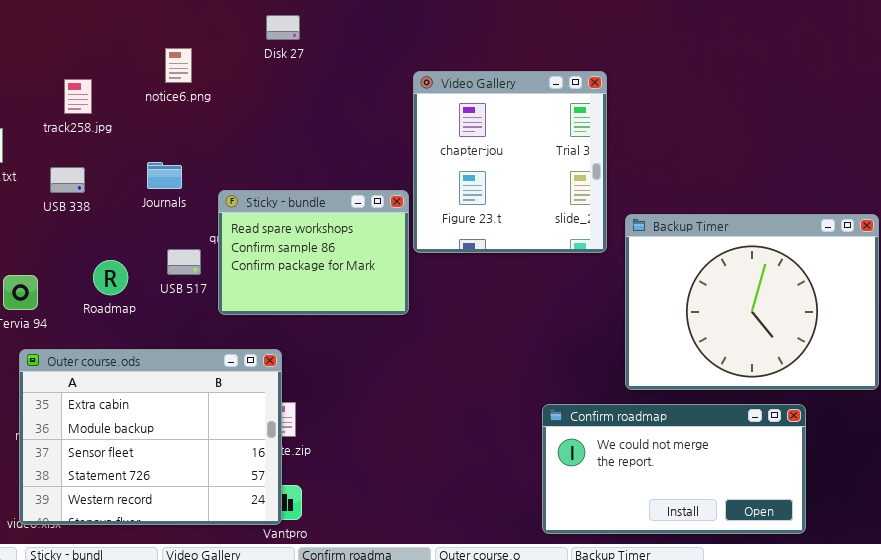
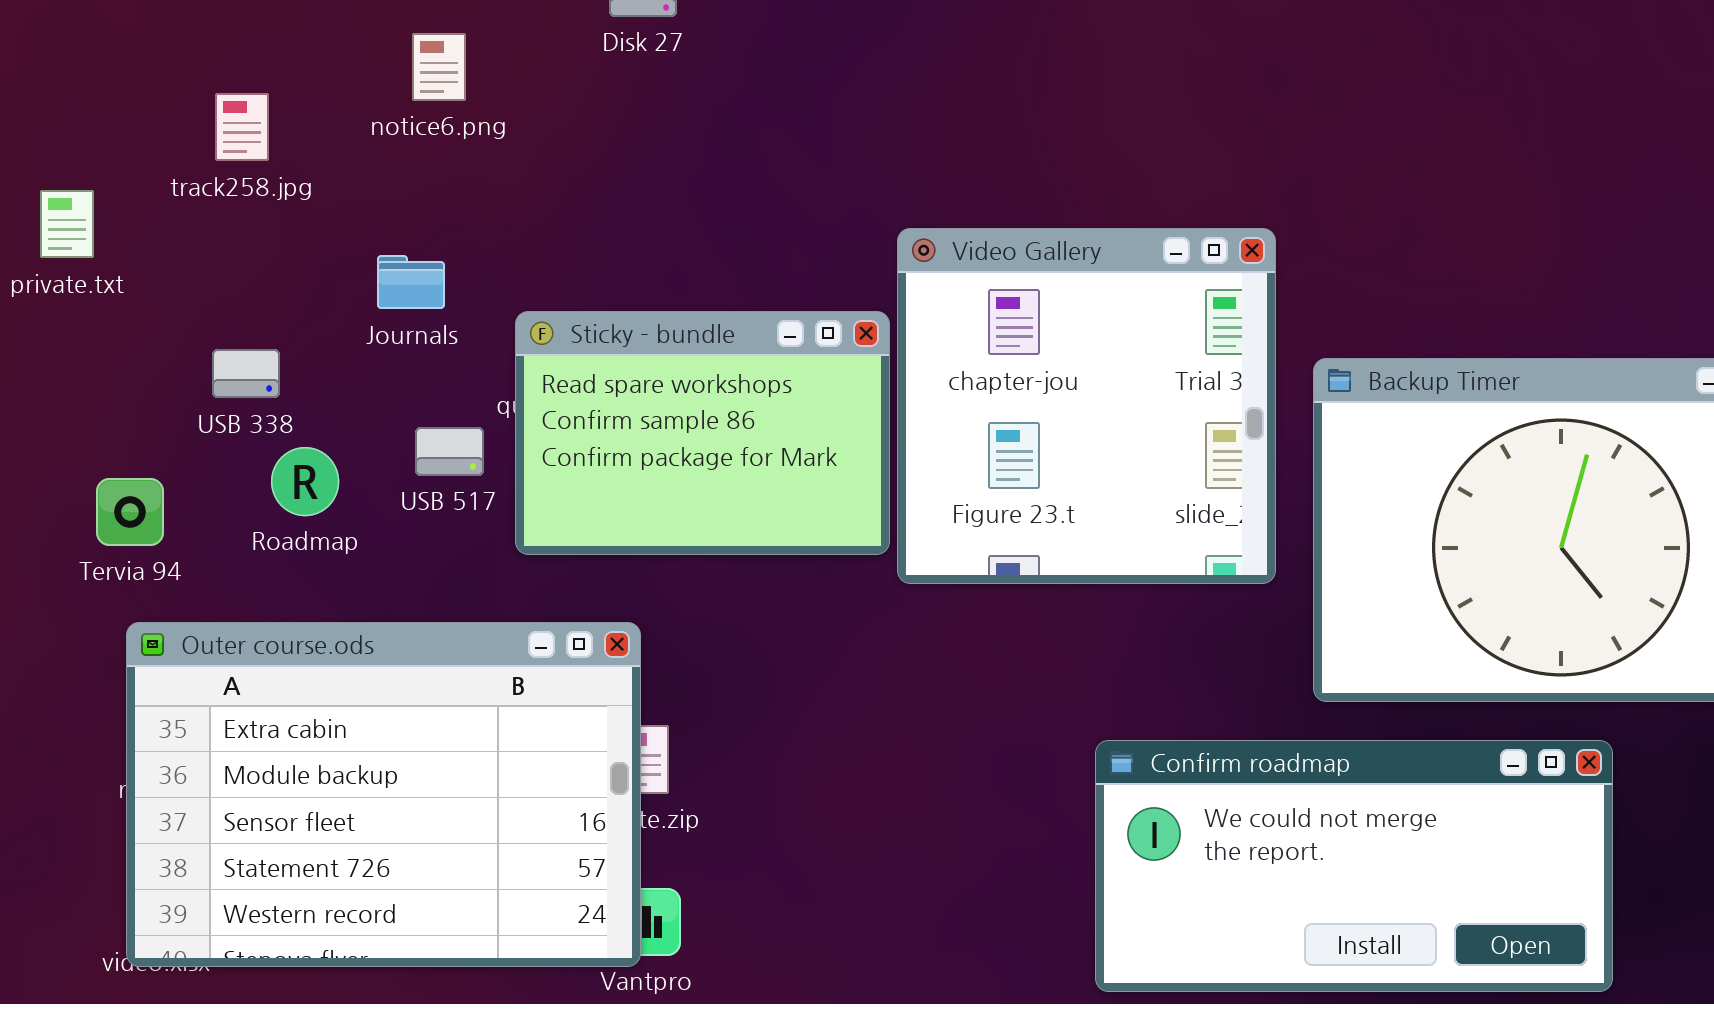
Video Gallery: [413,71,607,253] -> [897,228,1276,584], moved
USB 338: [50,167,85,193] -> [212,349,280,398], moved
Confirm roadmap: [542,404,806,534] -> [1095,740,1613,992], moved

